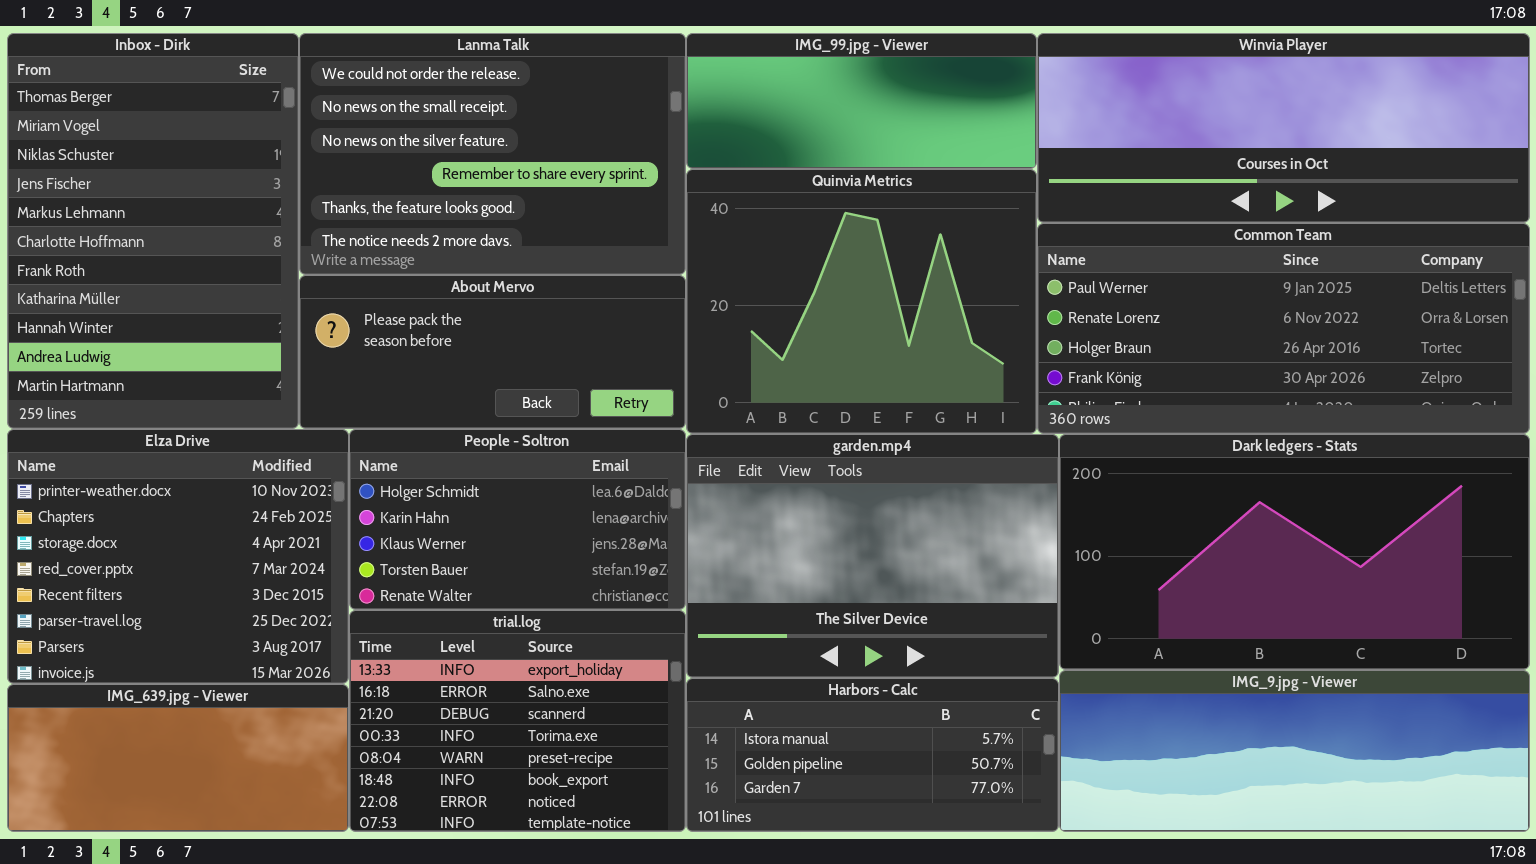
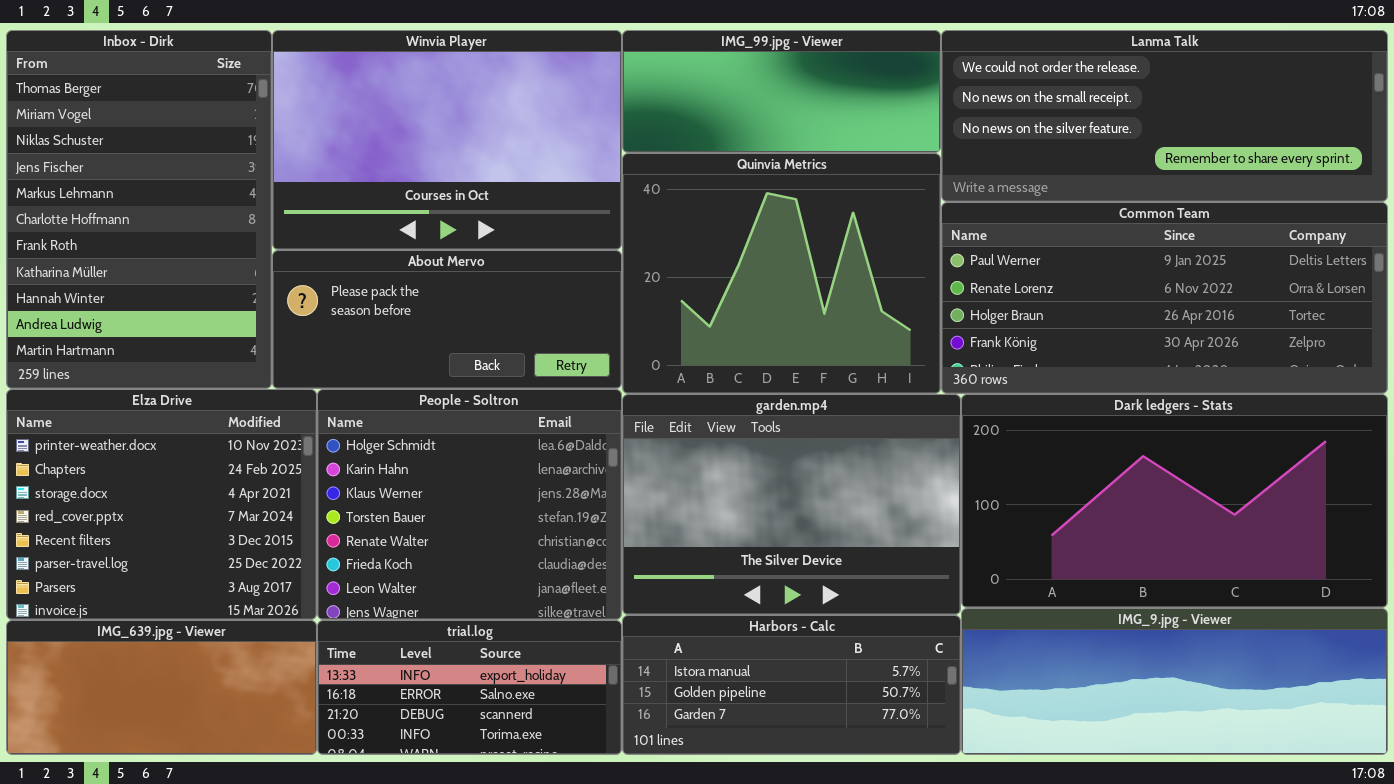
Lanma Talk: [299,33,686,275] -> [941,30,1388,202], moved, resized
Winvia Player: [1037,33,1530,223] -> [272,30,622,250], moved, resized
People - Soltron: [349,429,686,610] -> [317,389,622,620], resized
trial.log: [349,610,686,832] -> [317,620,622,755], resized

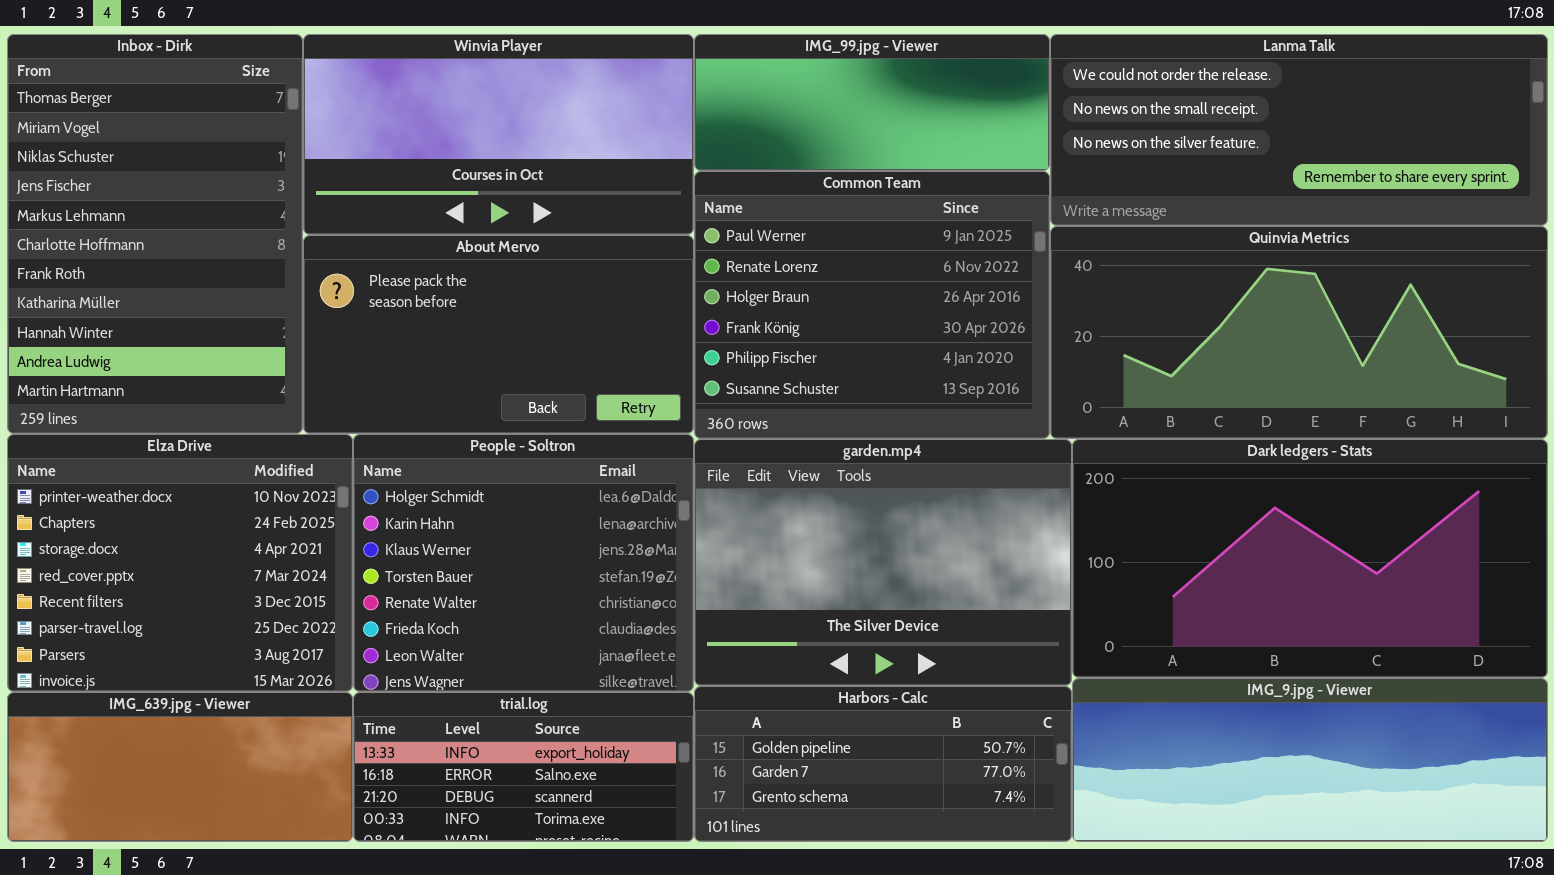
Winvia Player: [272,30,622,250] -> [303,34,694,235], resized
Quinvia Metrics: [622,153,941,394] -> [1050,226,1548,439], moved, resized
Common Team: [941,202,1388,394] -> [694,171,1050,439], moved, resized
About Mervo: [272,250,622,389] -> [303,235,694,434], resized
Harbors - Calc: [622,615,961,755] -> [694,686,1072,842], scrolled down 1 row

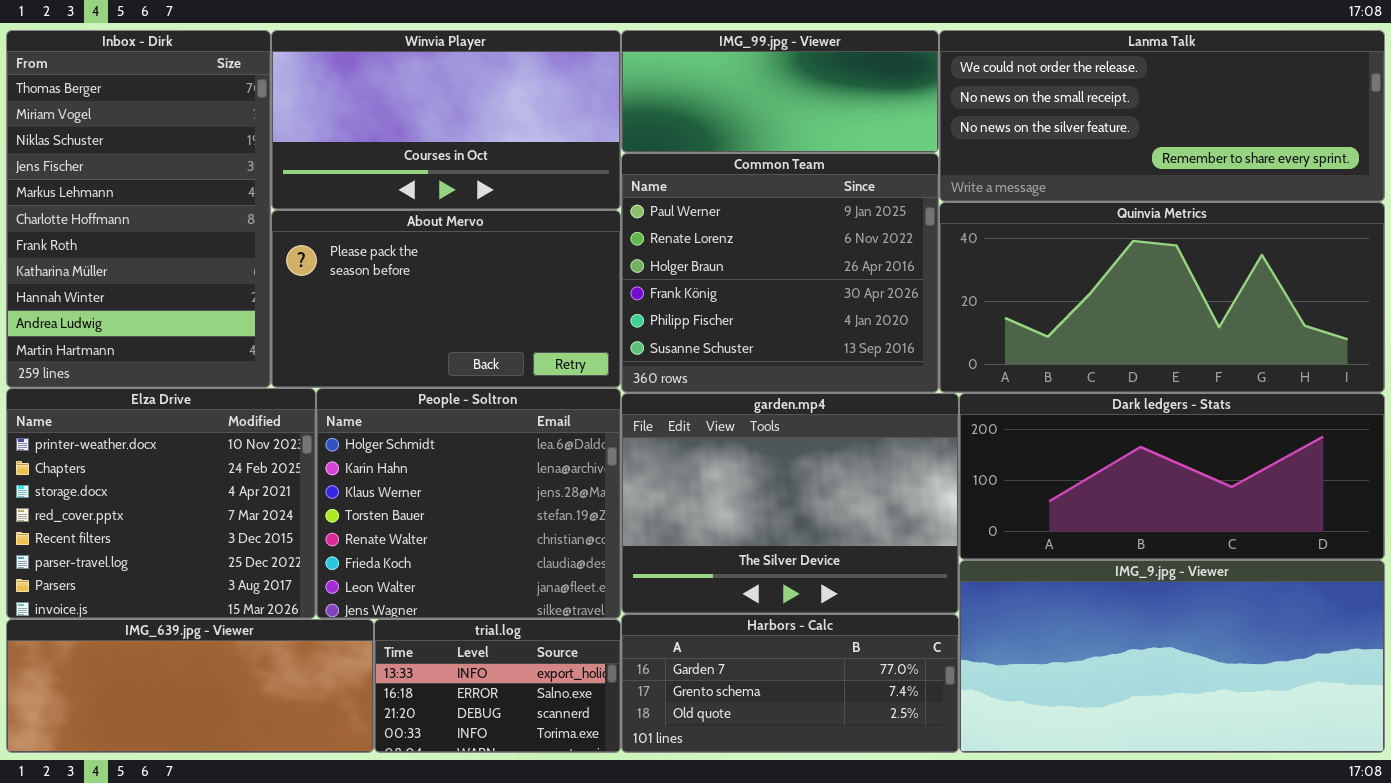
Dark ledgers - Stats: [1072,439,1548,678] -> [959,393,1385,560], resized
IMG_9.jpg - Viewer: [1072,678,1548,842] -> [959,560,1385,753], resized
Harbors - Calc: [694,686,1072,842] -> [621,614,959,753], scrolled down 1 row
IMG_639.jpg - Viewer: [7,692,353,842] -> [6,619,374,753], resized
trial.log: [353,692,694,842] -> [374,619,621,753], resized

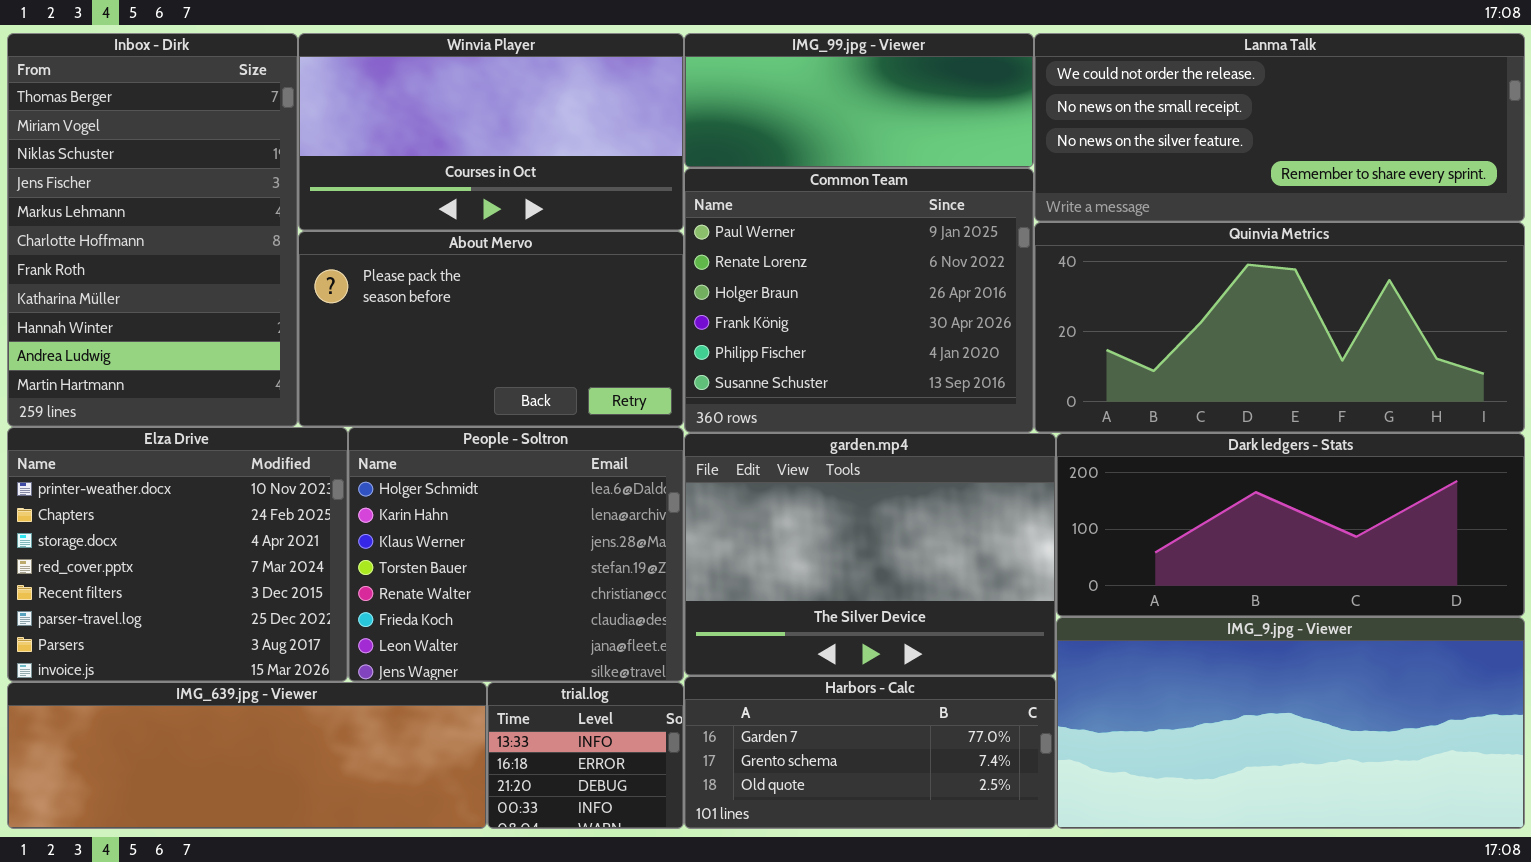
IMG_639.jpg - Viewer: [6,619,374,753] -> [7,682,487,829], resized
trial.log: [374,619,621,753] -> [487,682,684,829], resized

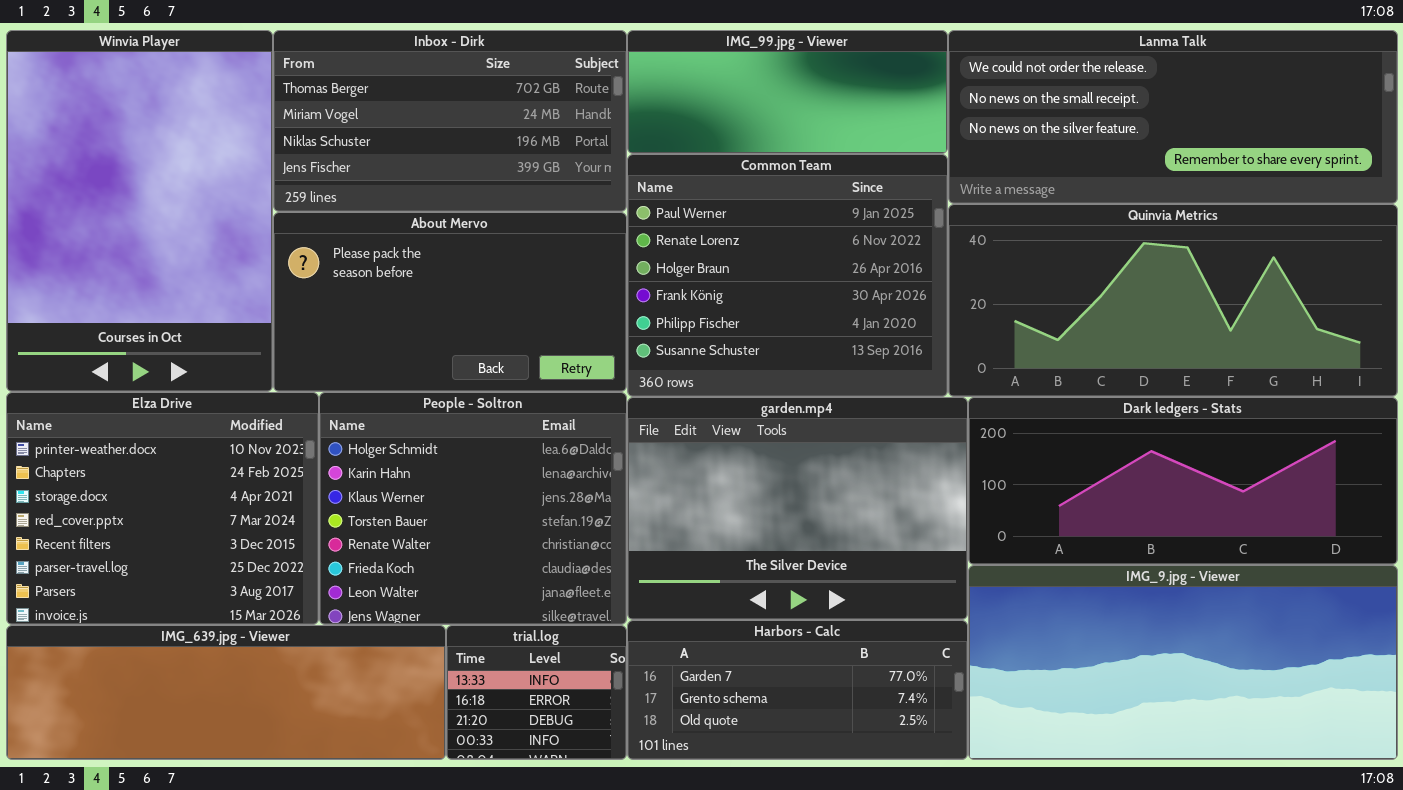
Inbox - Dirk: [7,33,298,427] -> [273,30,627,212], moved, resized
Winvia Player: [298,33,684,231] -> [6,30,273,392], moved, resized

